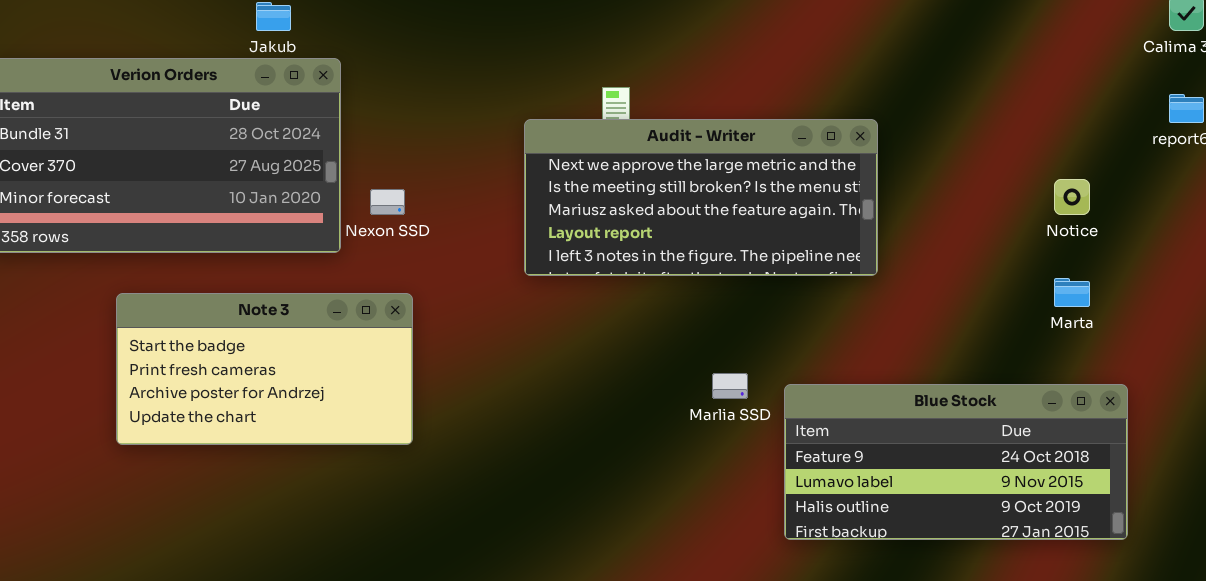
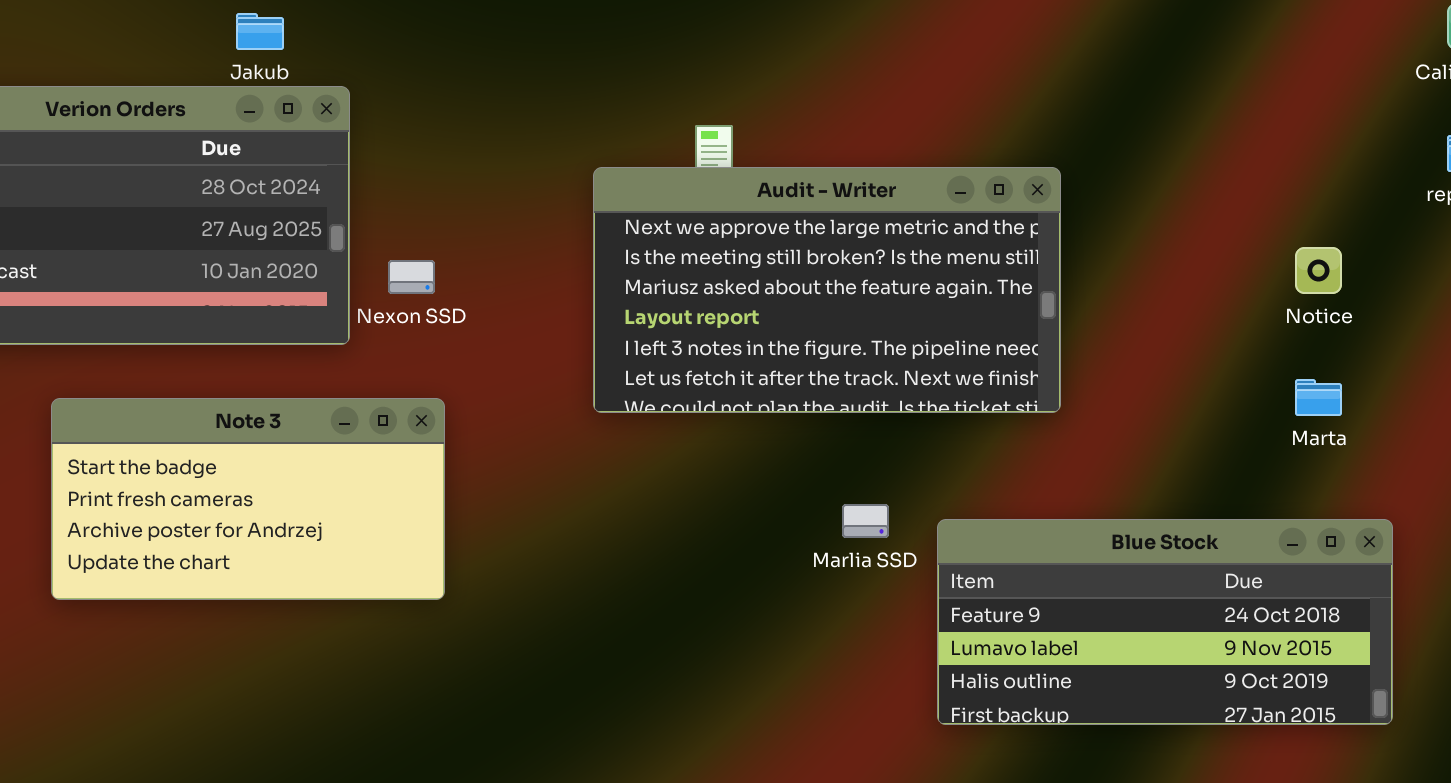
Audit - Writer: [524,119,878,276] -> [593,167,1061,413], resized

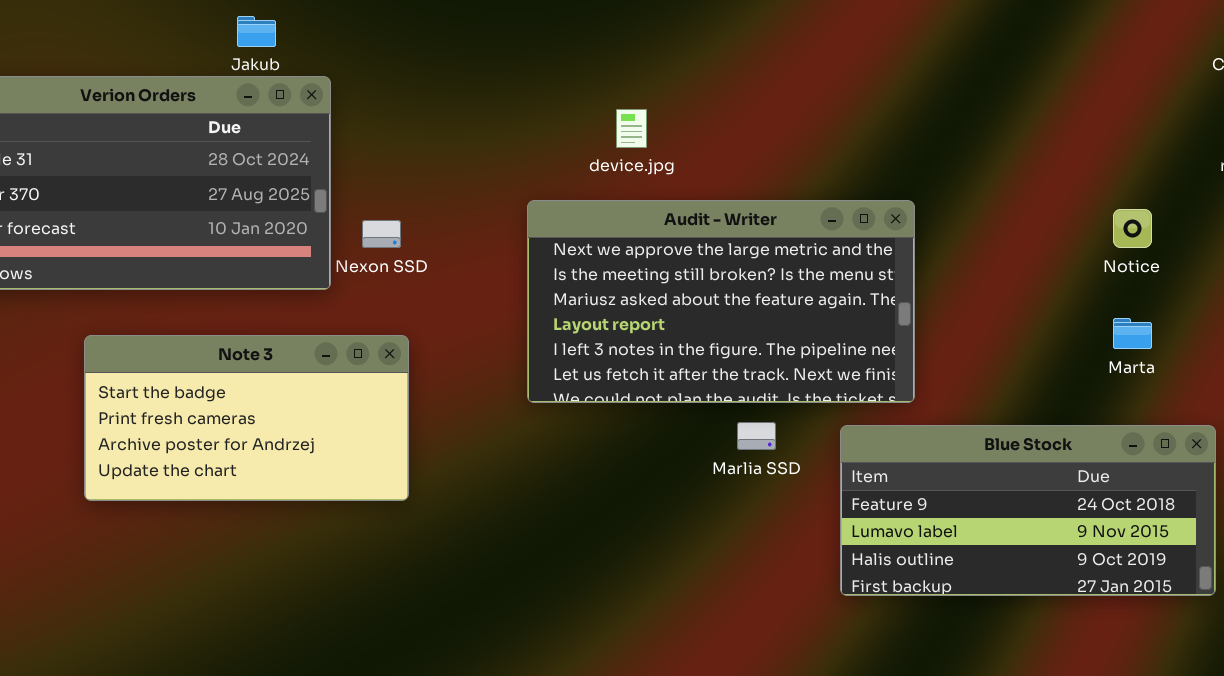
Audit - Writer: [593,167,1061,413] -> [527,200,915,403], moved
Blue Stock: [937,519,1393,725] -> [840,425,1216,596], moved

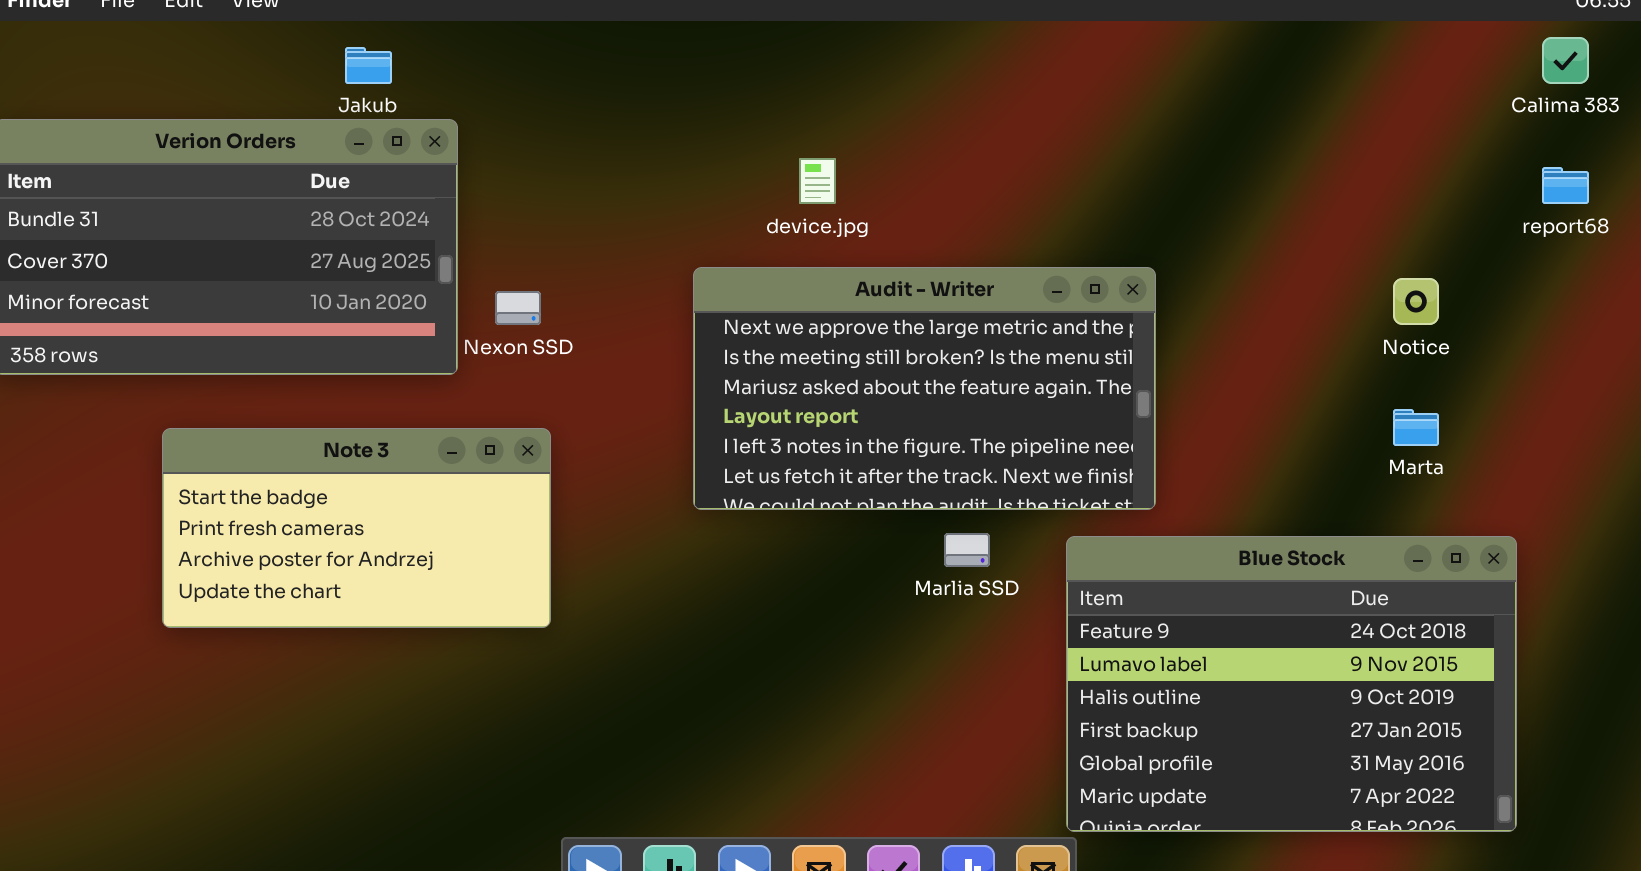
Blue Stock: [840,425,1216,596] -> [1066,536,1517,832], resized

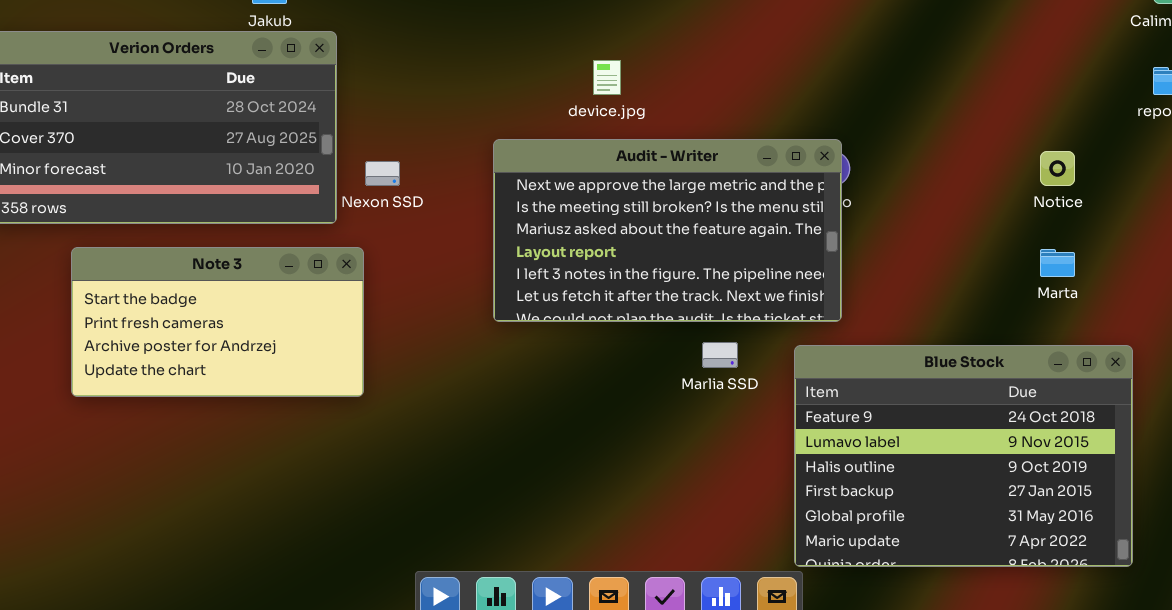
Audit - Writer: [693,267,1156,510] -> [493,139,842,322], moved
Note 3: [162,428,551,628] -> [71,247,364,397], moved

